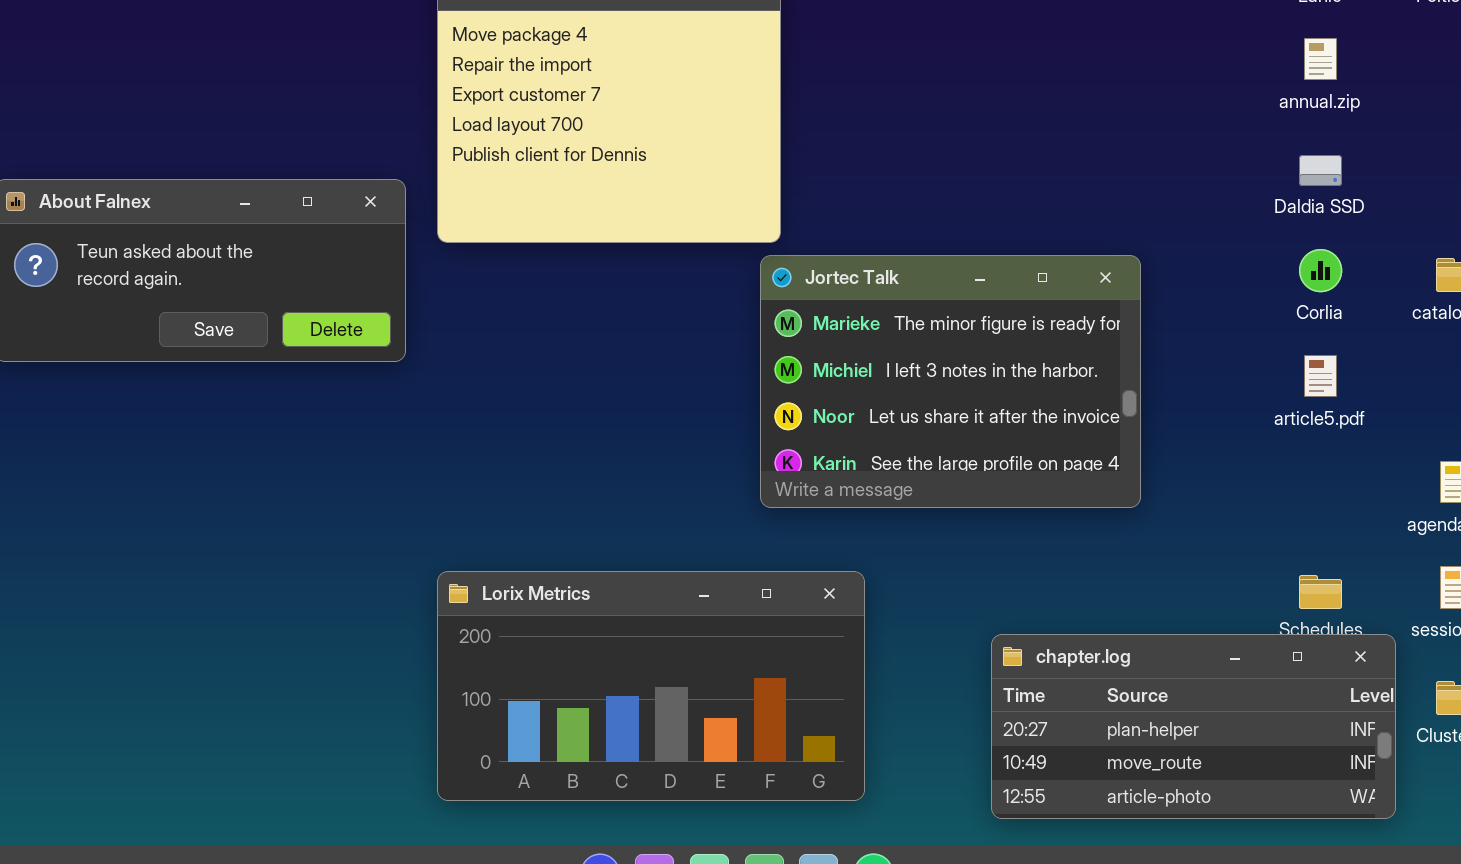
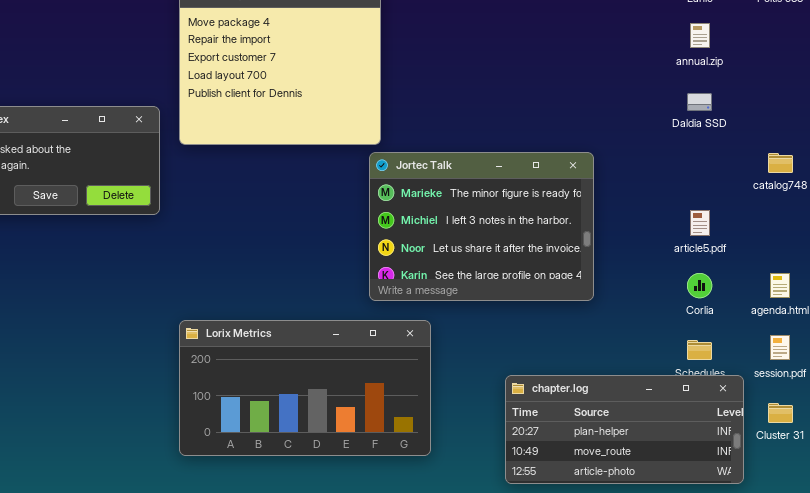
Corlia: [1299,249,1342,292] -> [687,273,712,298], moved
Lorix Metrics: [437,571,865,801] -> [179,320,431,456], moved

